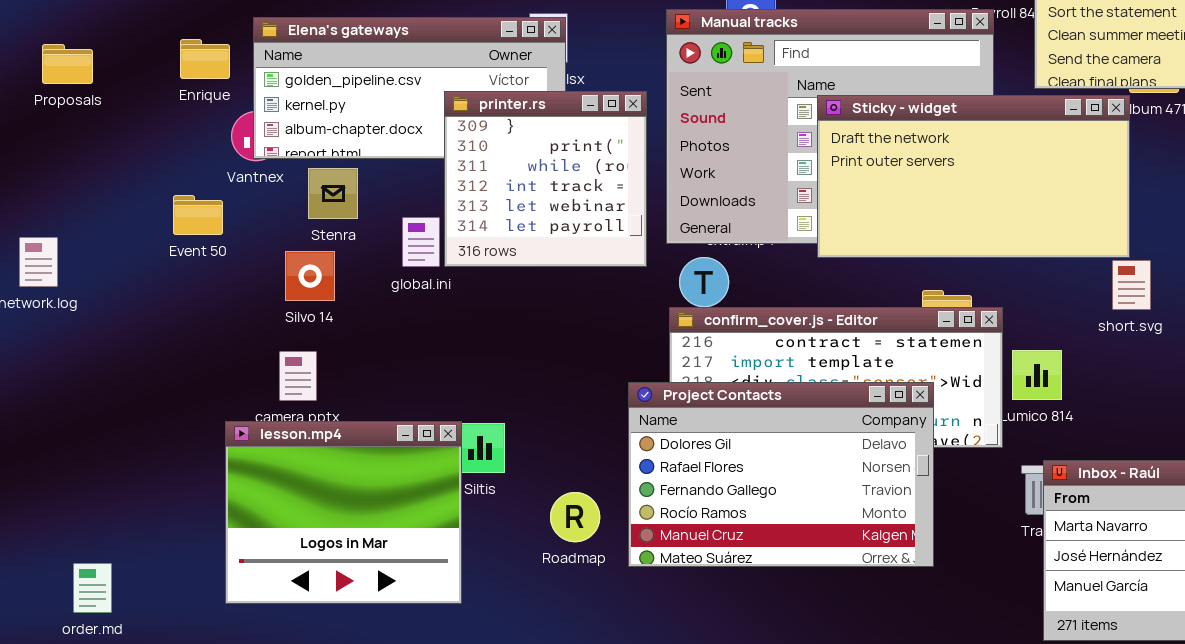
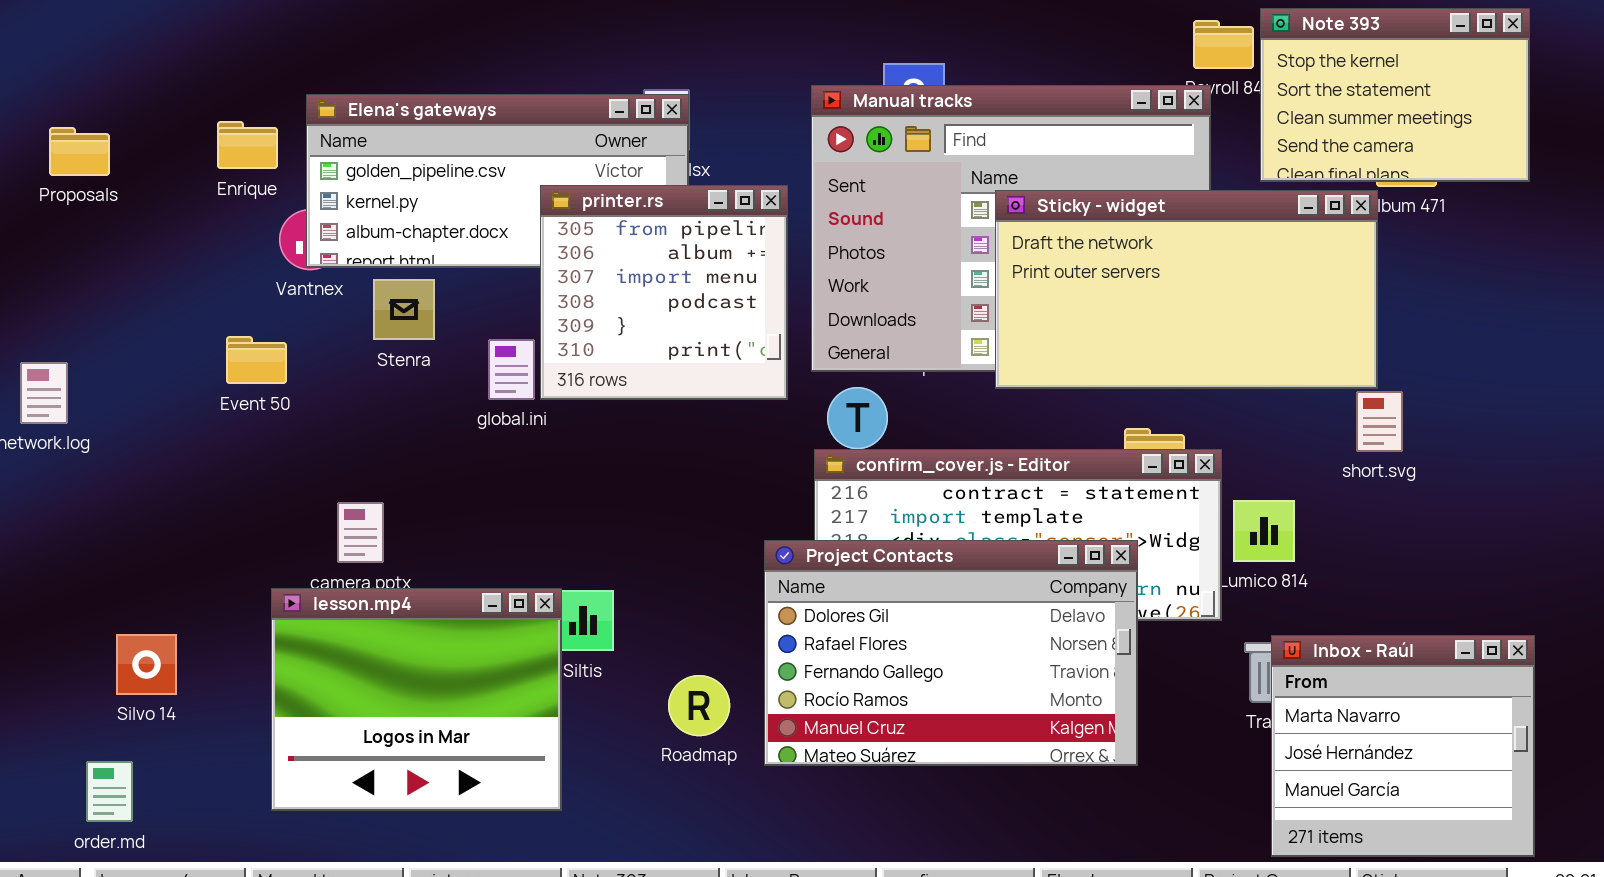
printer.rs: [444,91,647,267] -> [540,185,788,400], scrolled up 4 rows
Event 50: [173,195,223,235] -> [226,336,287,384], moved
Silvo 14: [285,251,335,301] -> [116,634,177,695], moved

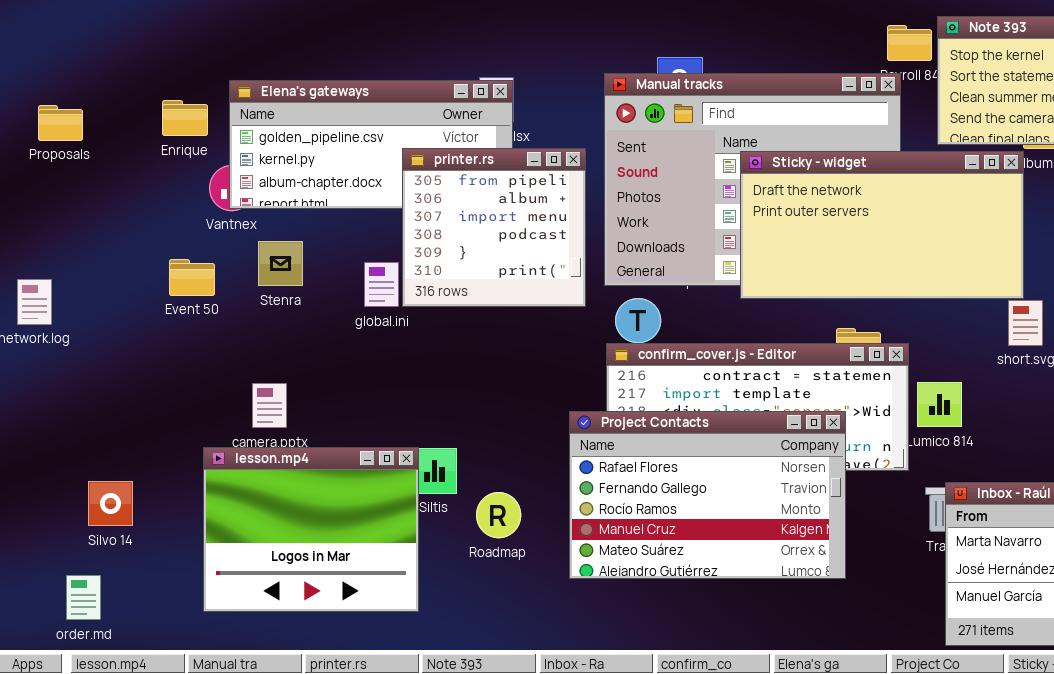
Stenra: [373,279,435,340] -> [258,241,303,286], moved
Project Contacts: [764,540,1138,766] -> [569,411,846,579], scrolled down 1 row
Roadmap: [668,675,730,736] -> [476,492,521,538], moved

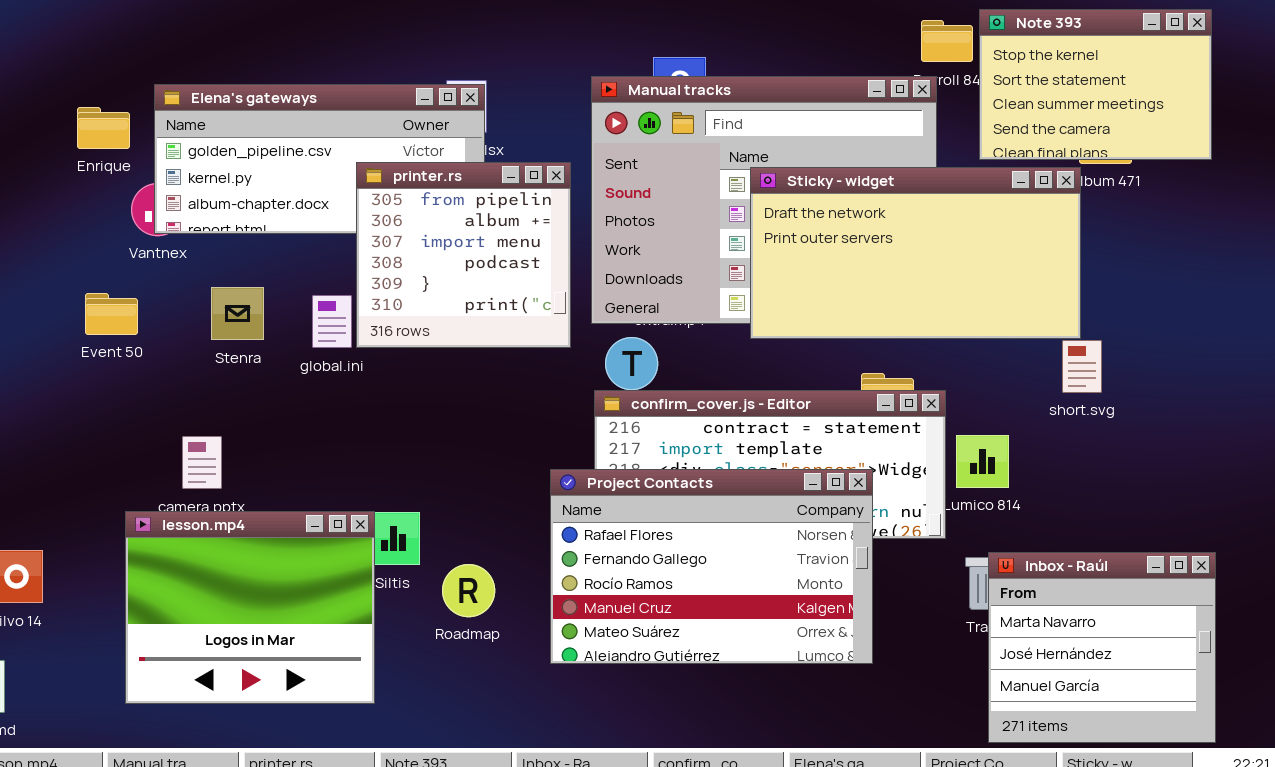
Stenra: [258,241,303,286] -> [211,287,264,340], moved

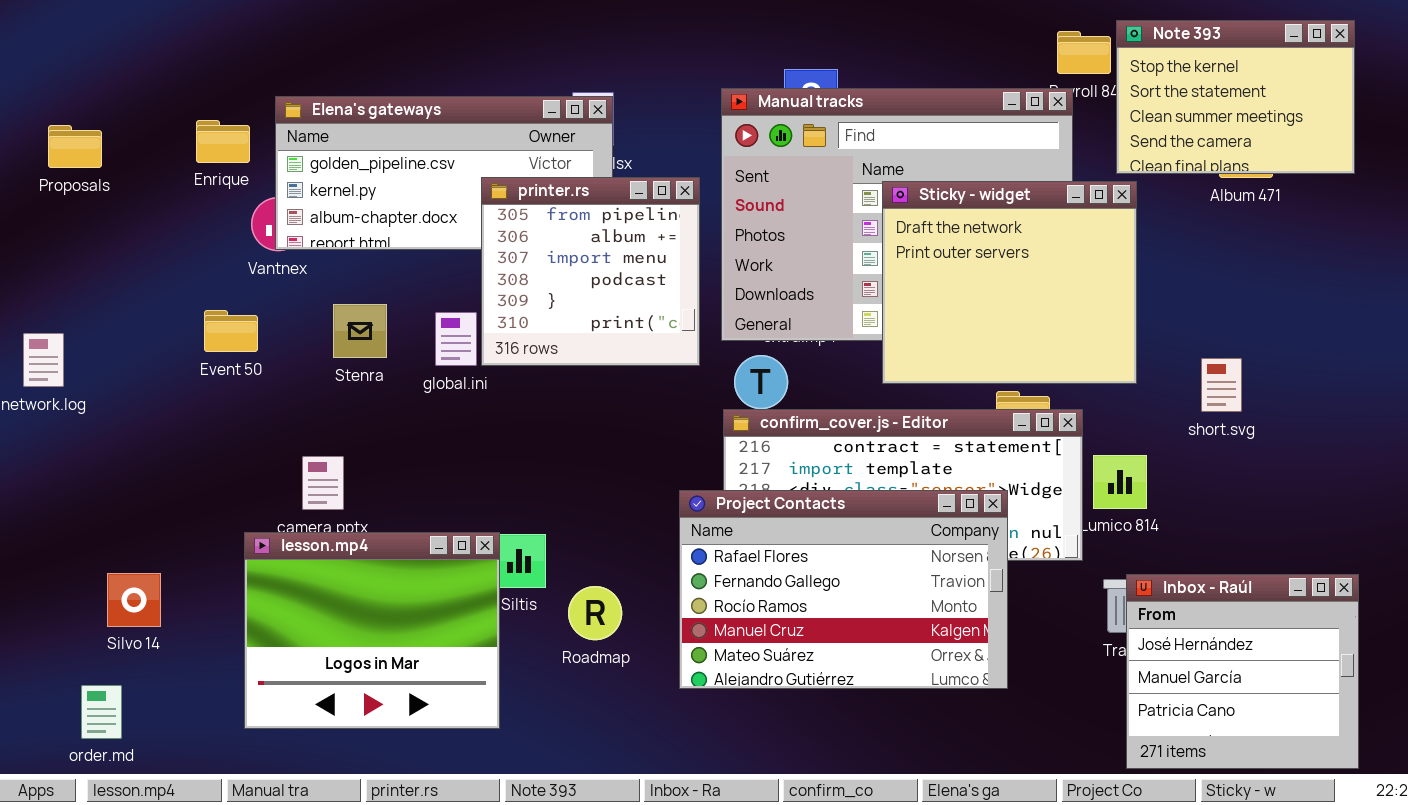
Sticky - widget: [750,167,1081,339] -> [882,181,1137,384], resized
Inbox - Raúl: [988,552,1216,743] -> [1126,574,1359,769], scrolled down 1 row

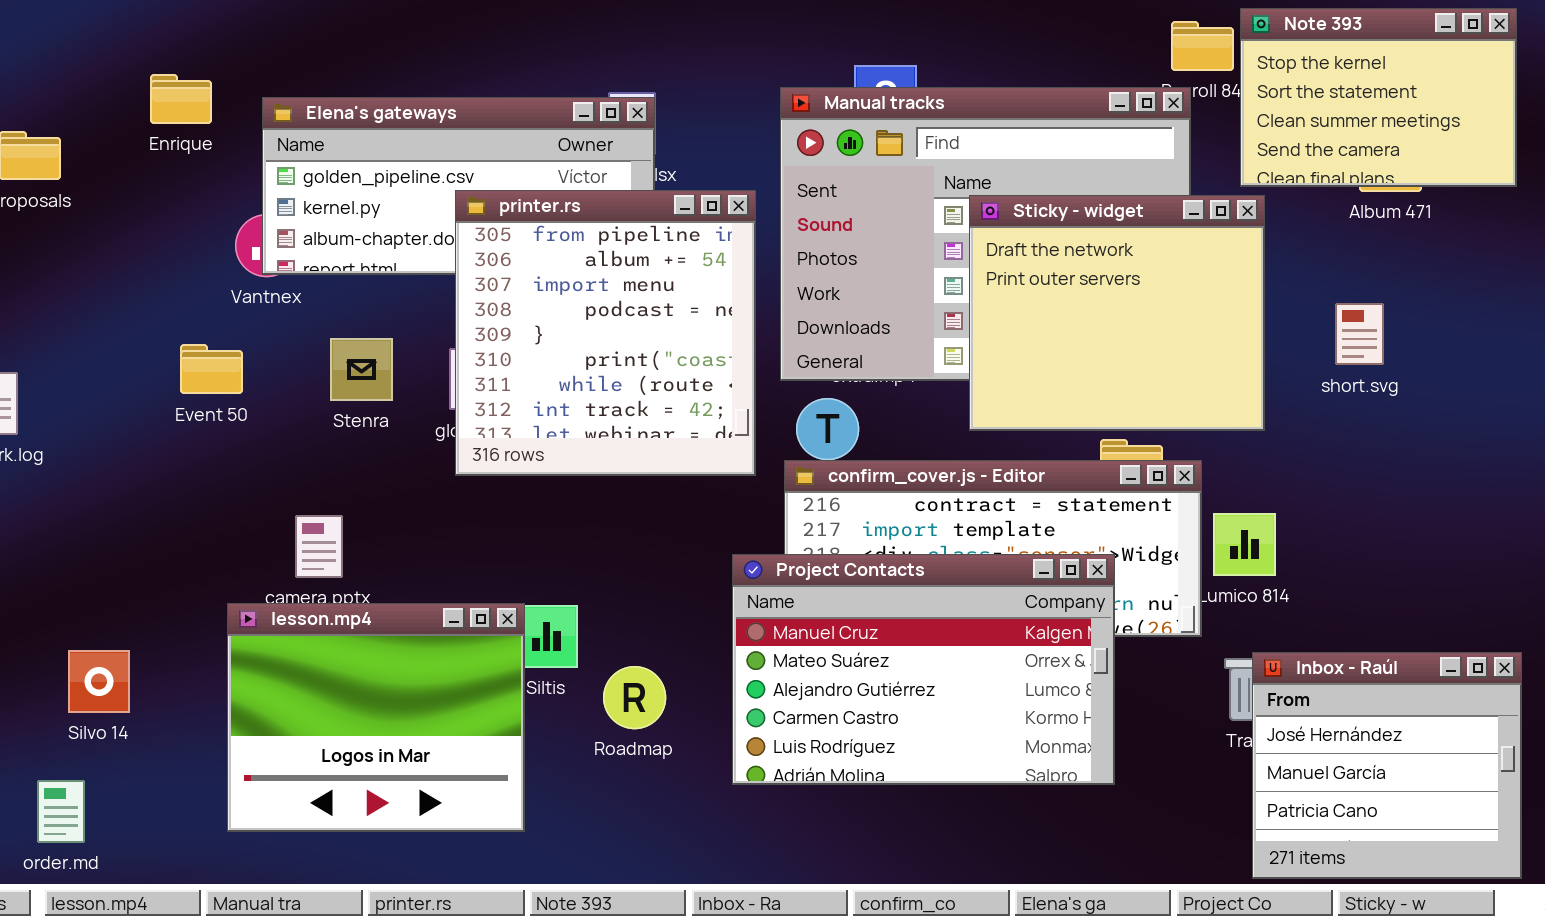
Enrique: [196,120,250,163] -> [150,74,212,124], moved
printer.rs: [481,177,700,366] -> [455,190,756,476], resized
short.svg: [1201,358,1242,412] -> [1335,303,1384,365], moved
Project Contacts: [679,490,1008,689] -> [732,554,1115,785], scrolled down 3 rows

